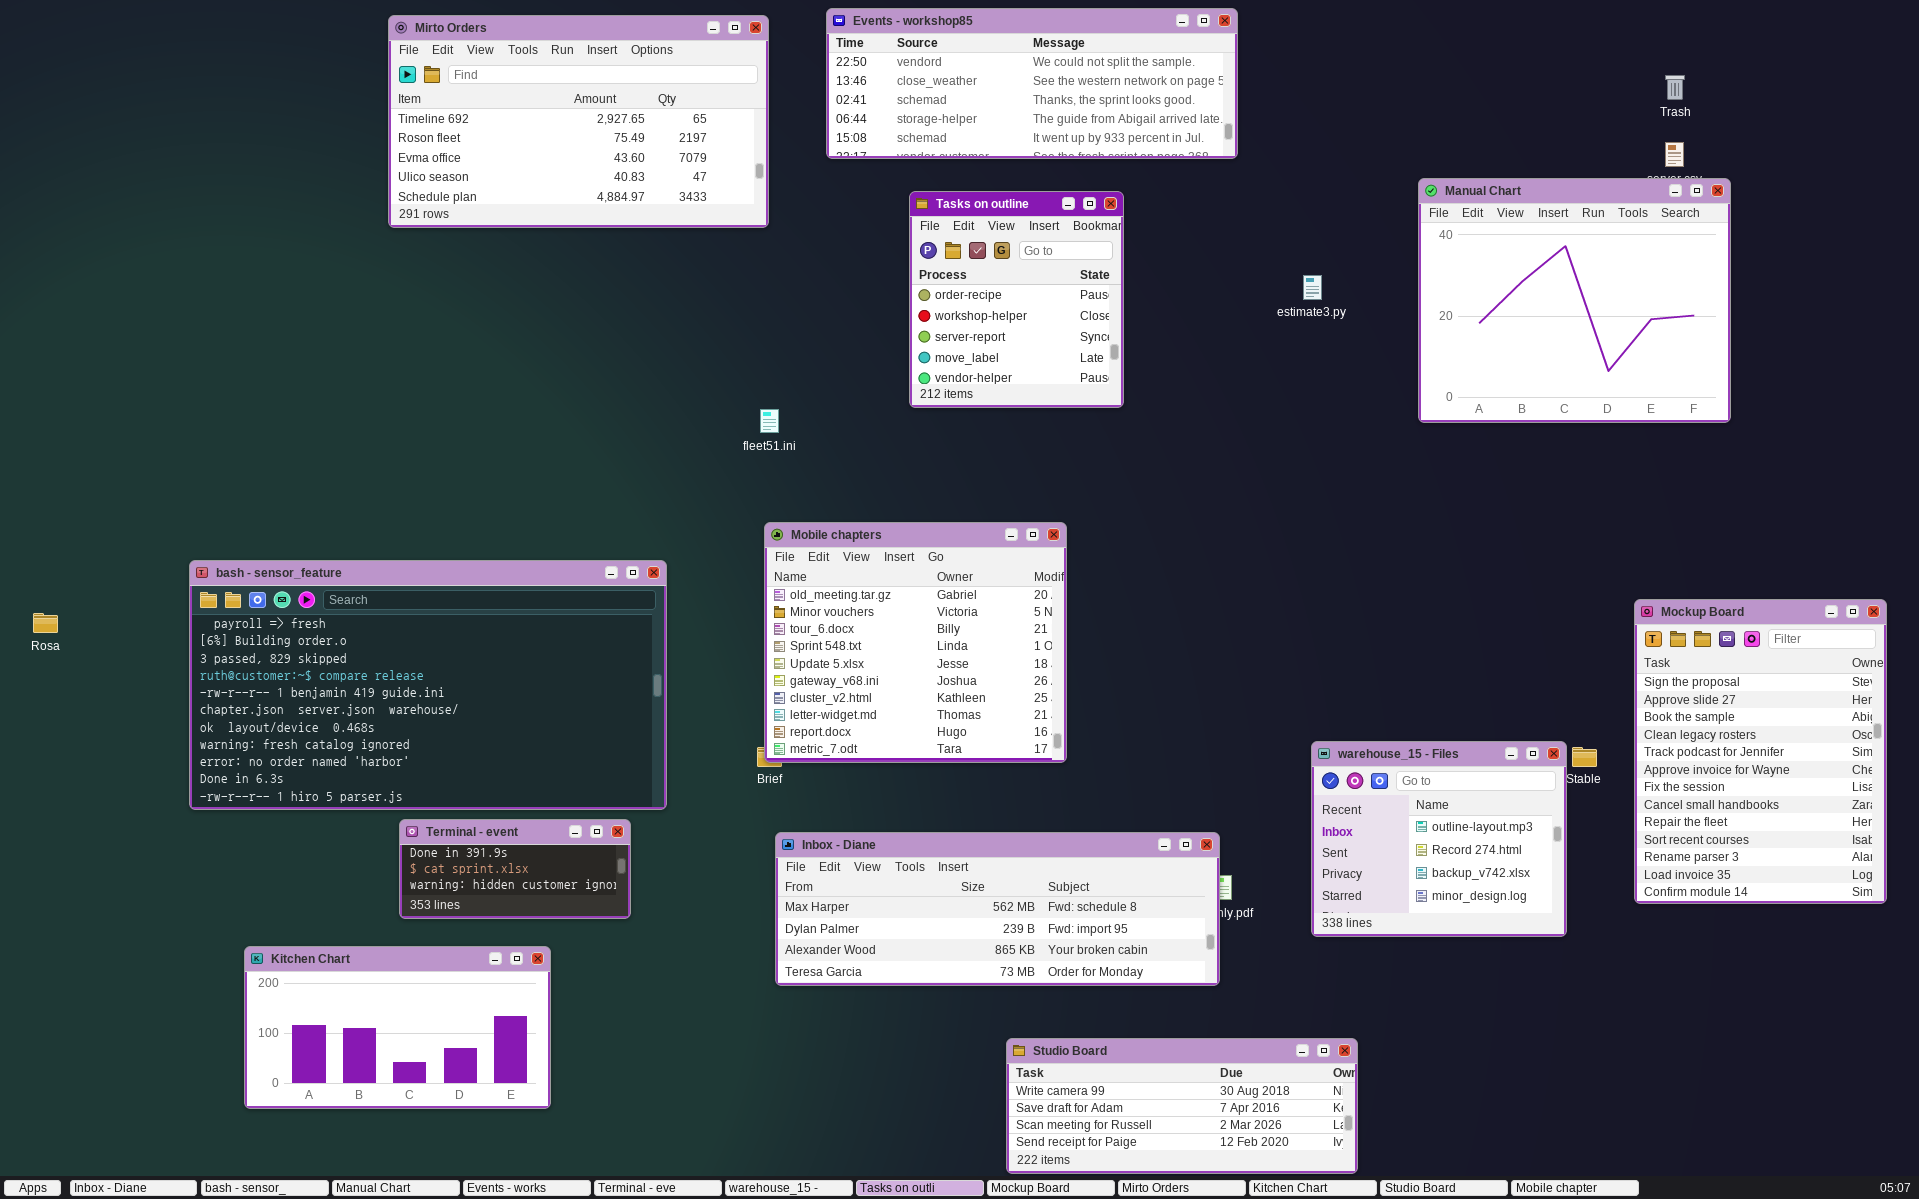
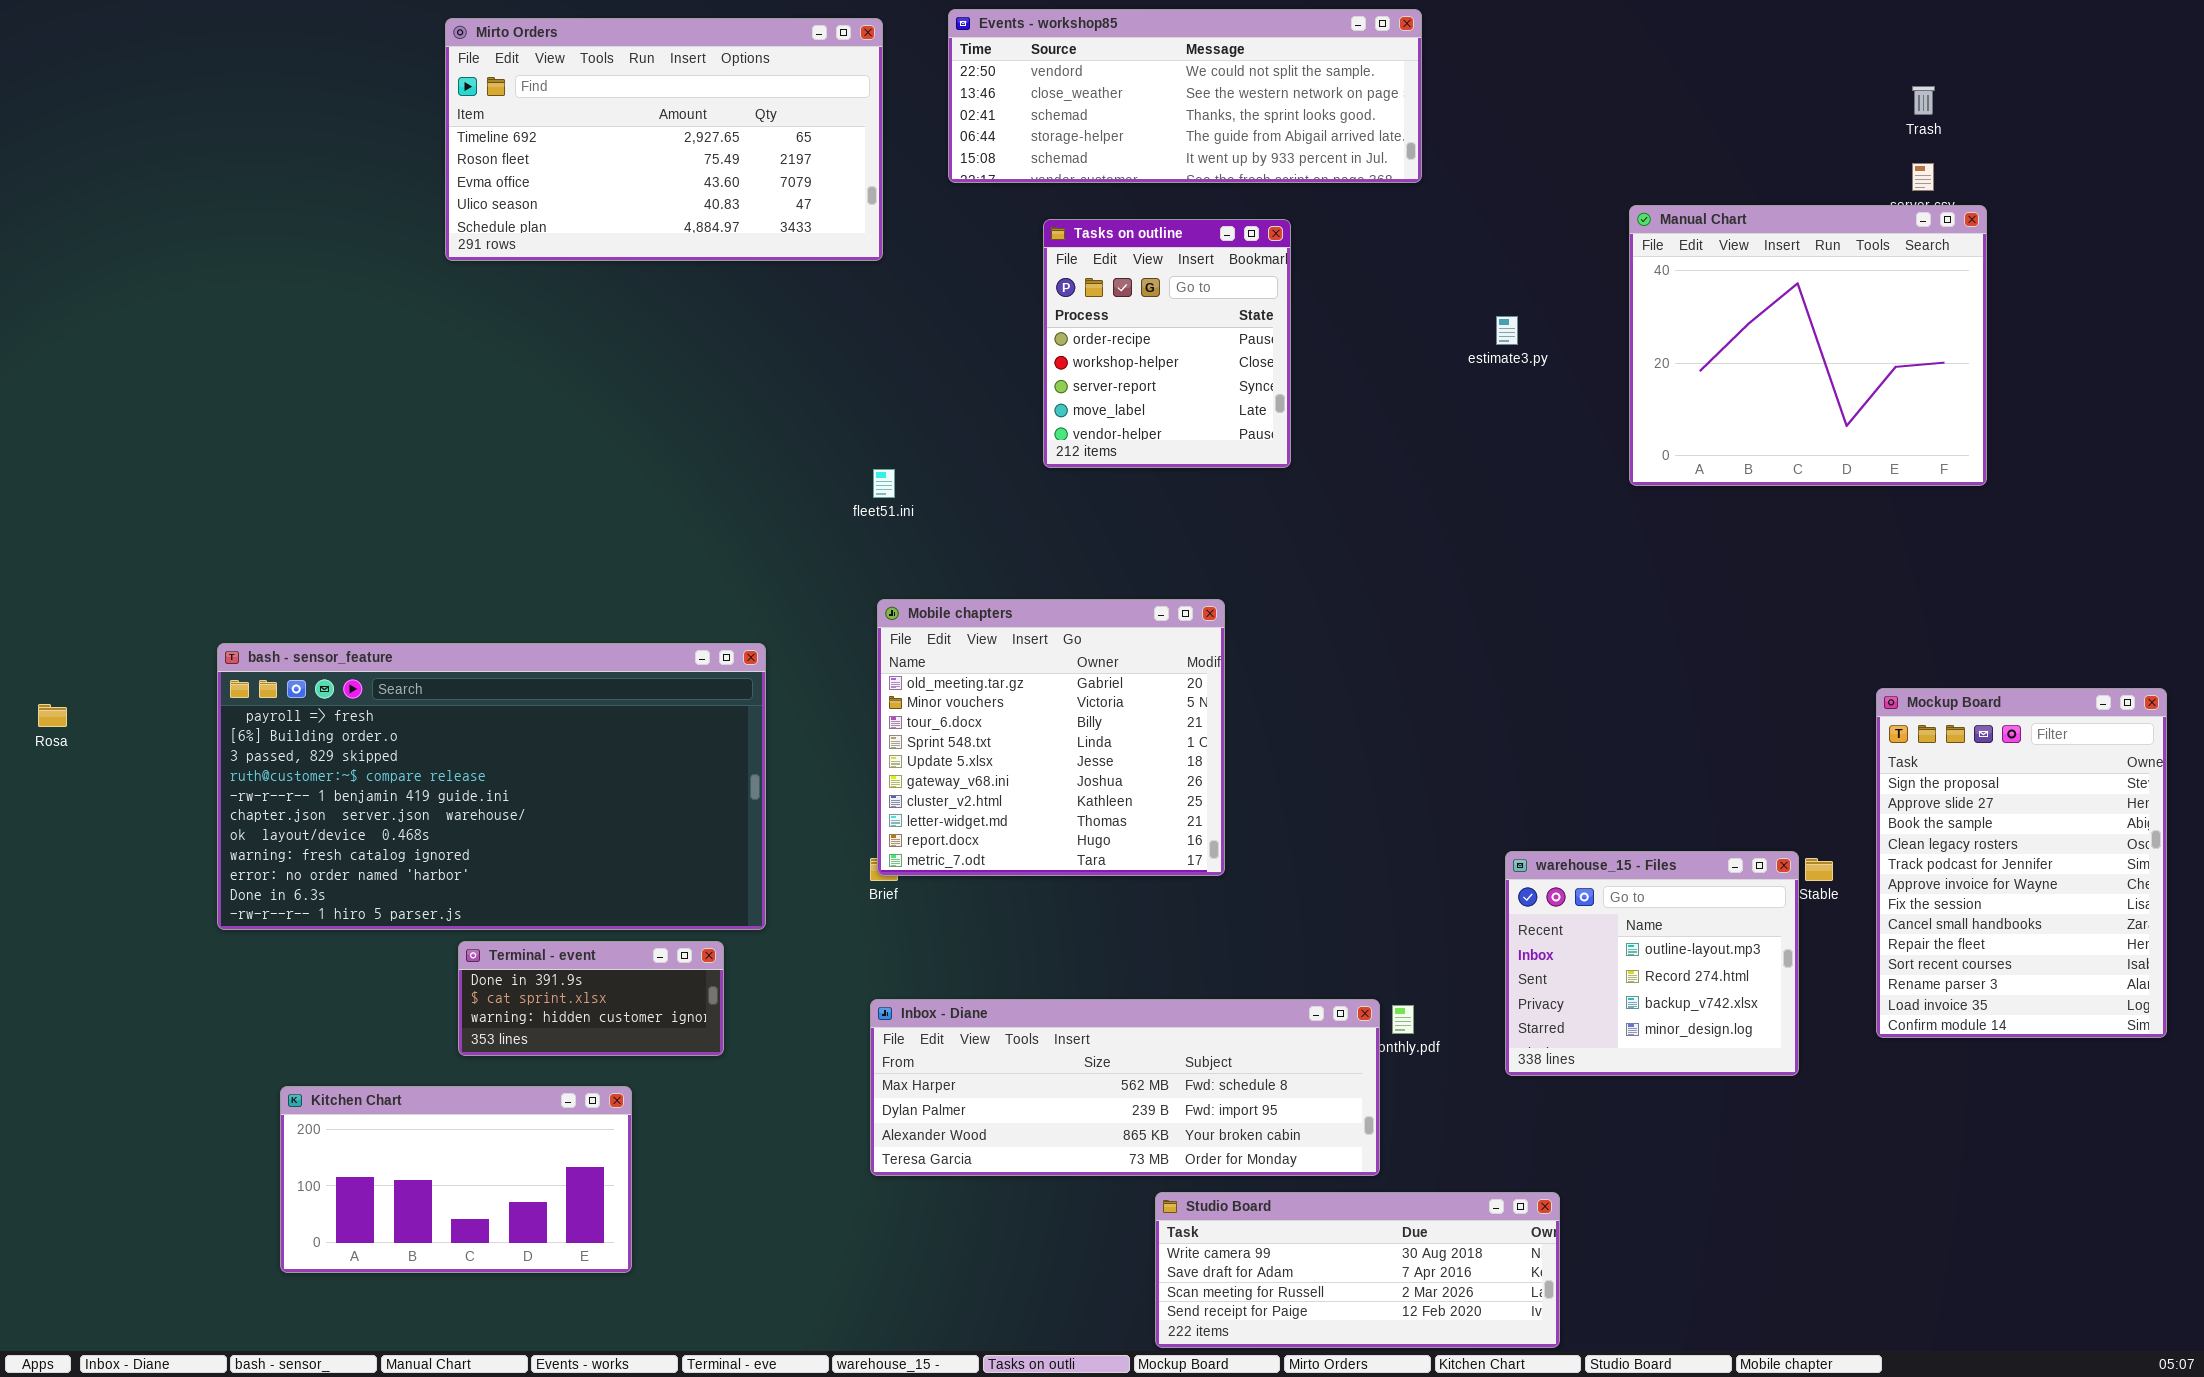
Inbox - Diane: [775,832,1220,986] -> [870,999,1380,1176], moved

